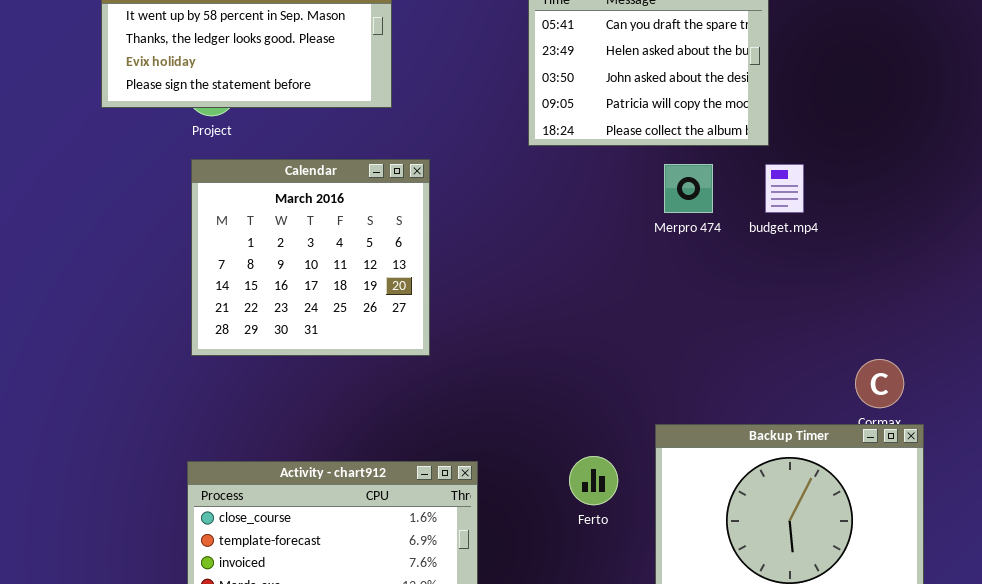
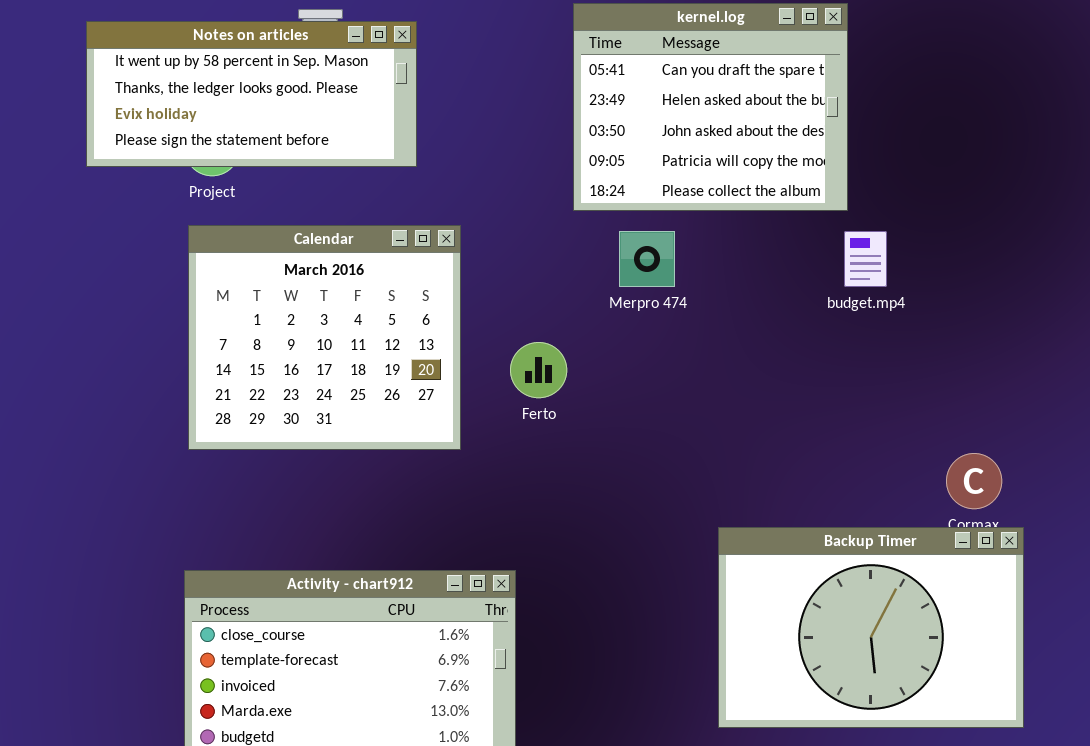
Merpro 474: [664,164,713,213] -> [619,231,675,287], moved
Ferto: [569,456,618,505] -> [510,342,567,398], moved

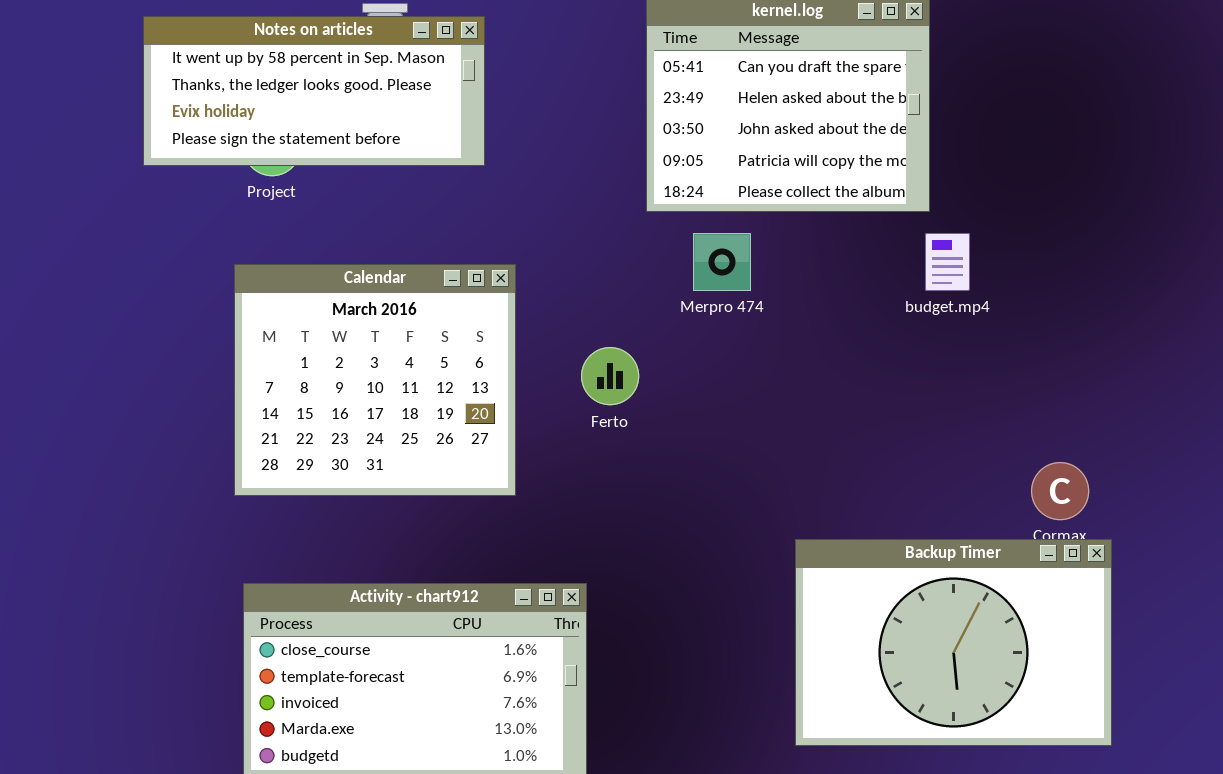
Calendar: [188,225,461,450] -> [234,264,516,496], moved

